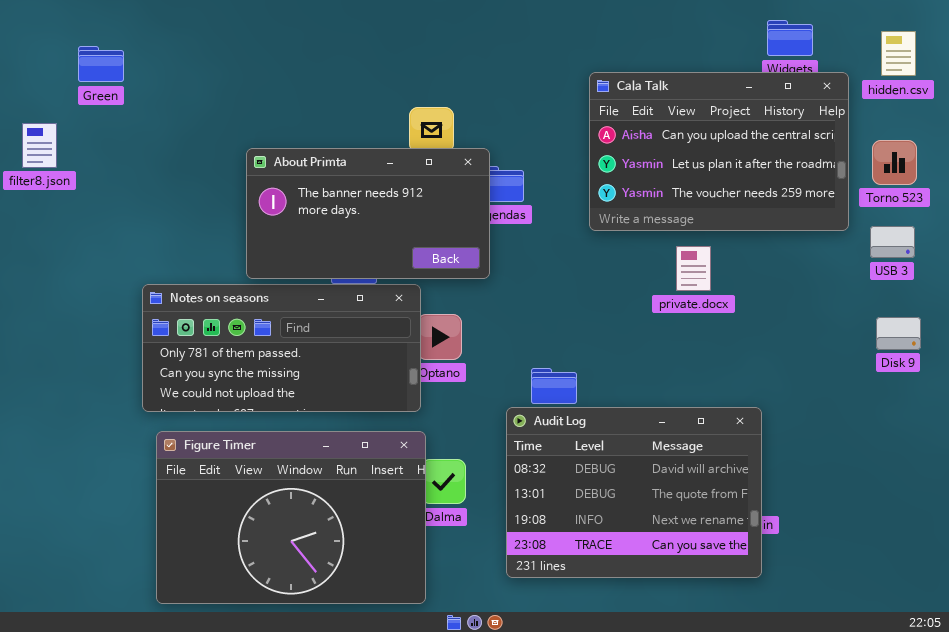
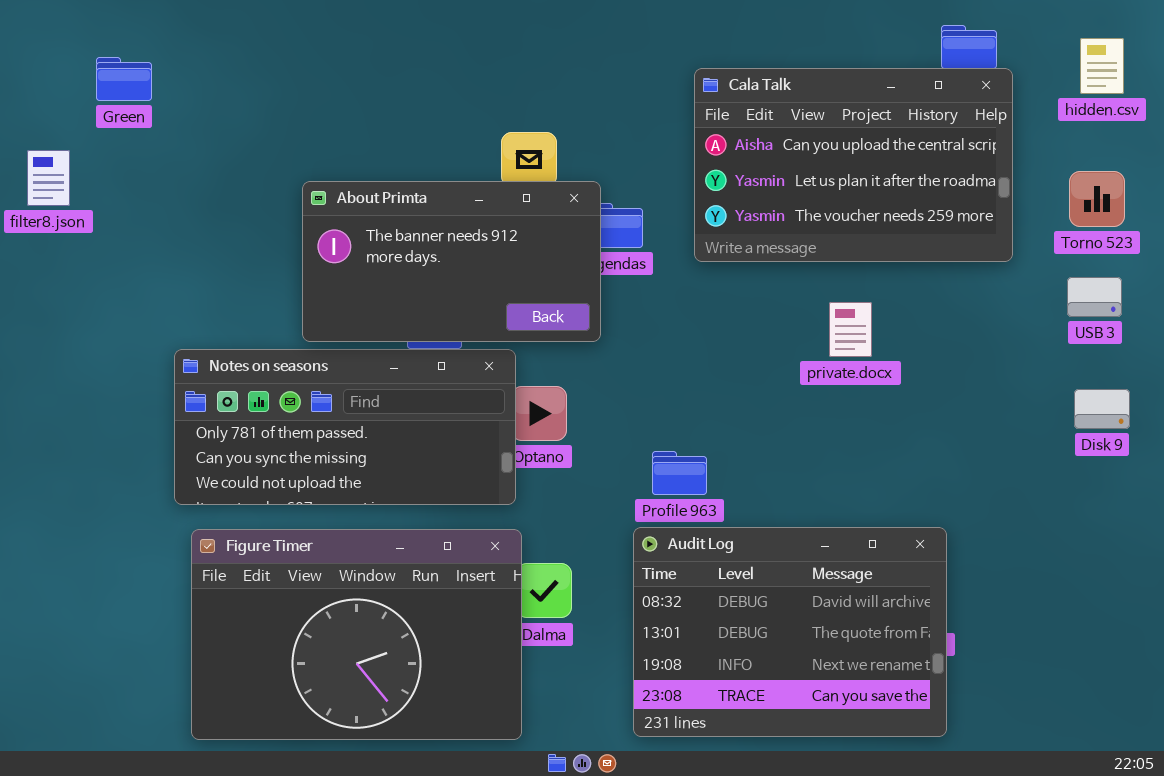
Cala Talk: [589,72,849,231] -> [694,68,1013,262], moved
Audit Log: [506,407,762,578] -> [633,527,947,737], moved

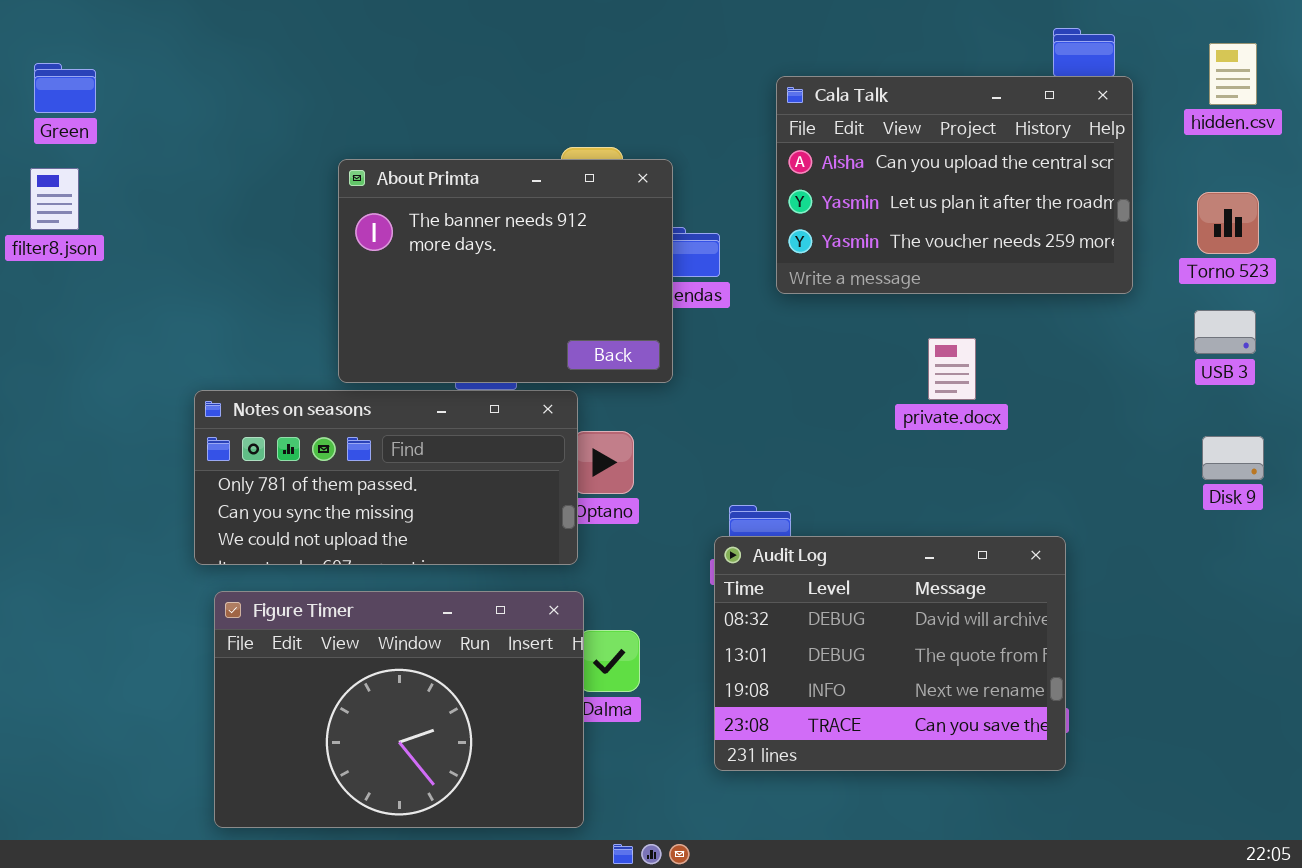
Green: [96,57,152,101] -> [34,63,96,113], moved
About Primta: [302,181,601,342] -> [338,159,673,383], resized
Audit Log: [633,527,947,737] -> [714,536,1066,771], moved

